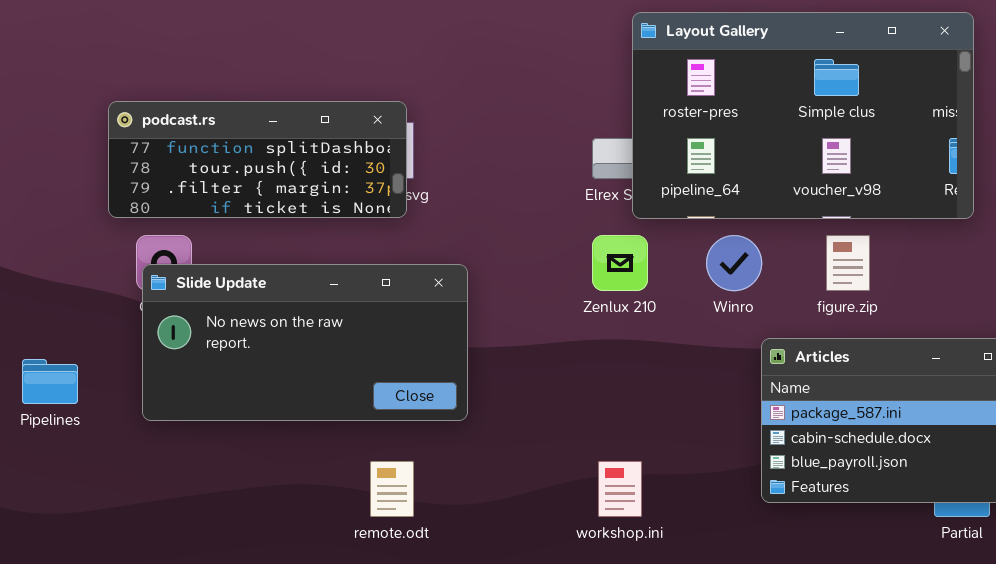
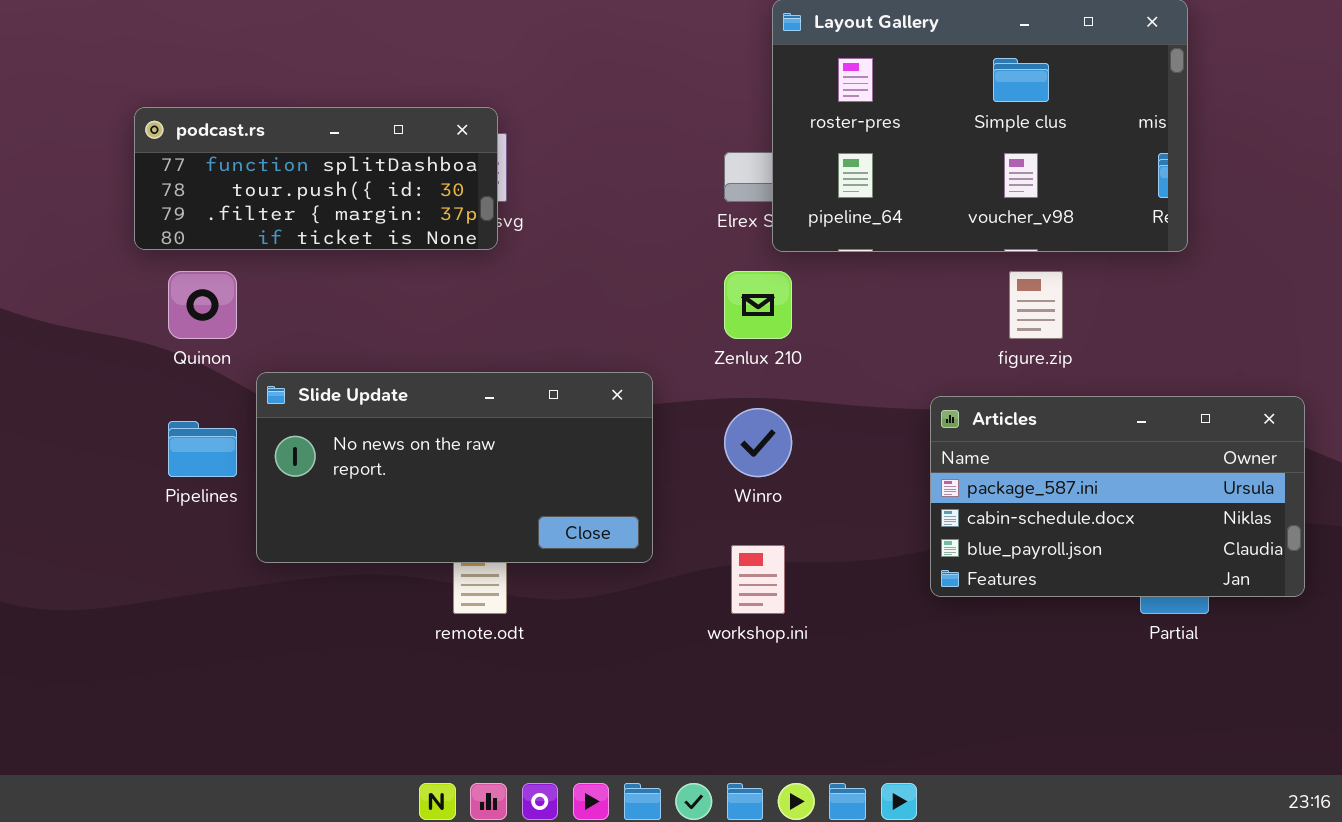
Winro: [706,235,762,291] -> [724,408,792,477], moved
Slide Update: [142,264,468,421] -> [256,372,653,563], moved
Pipelines: [22,359,78,404] -> [168,421,237,477], moved

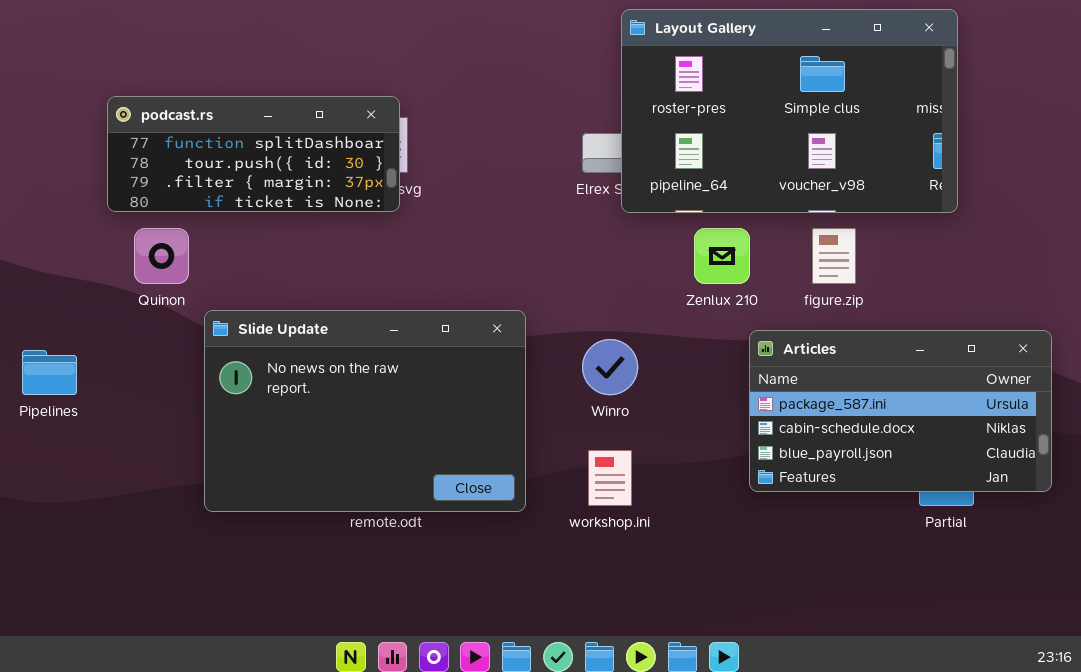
Zenlux 210: [724,271,792,339] -> [694,228,750,284], moved
Slide Update: [256,372,653,563] -> [204,310,526,512], resized
Pipelines: [168,421,237,477] -> [22,350,77,395], moved

